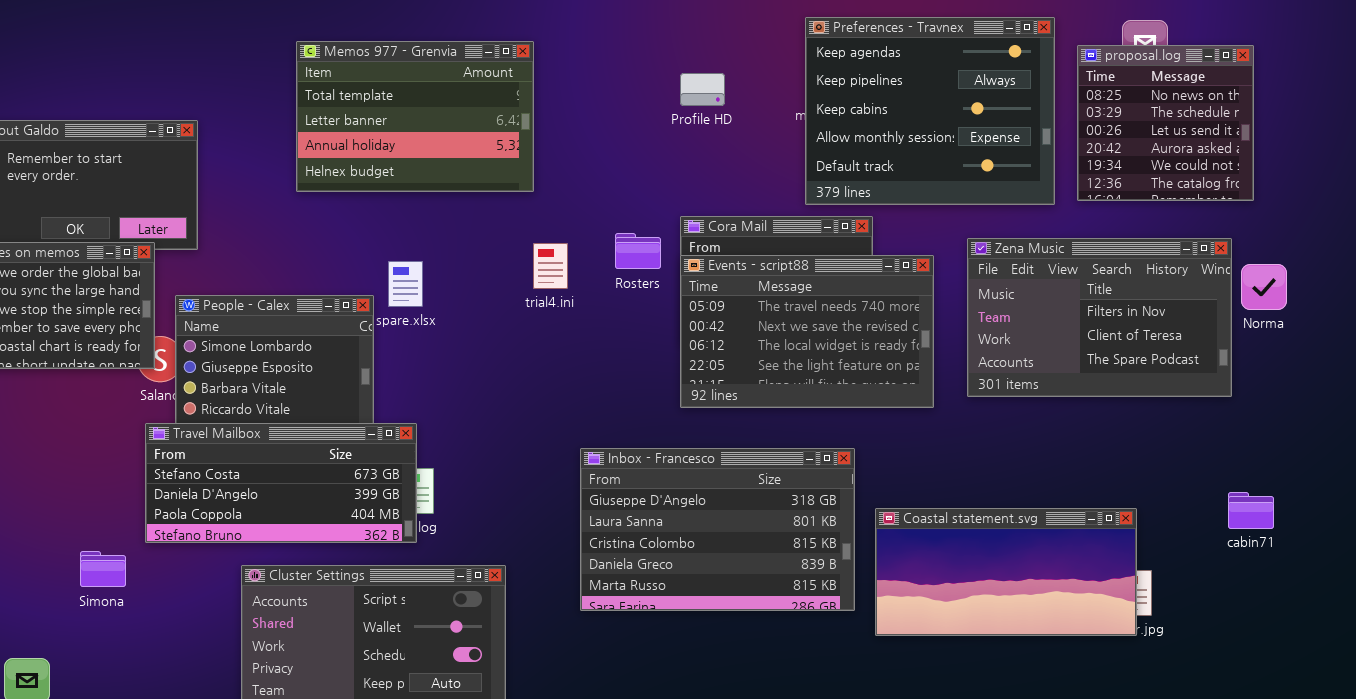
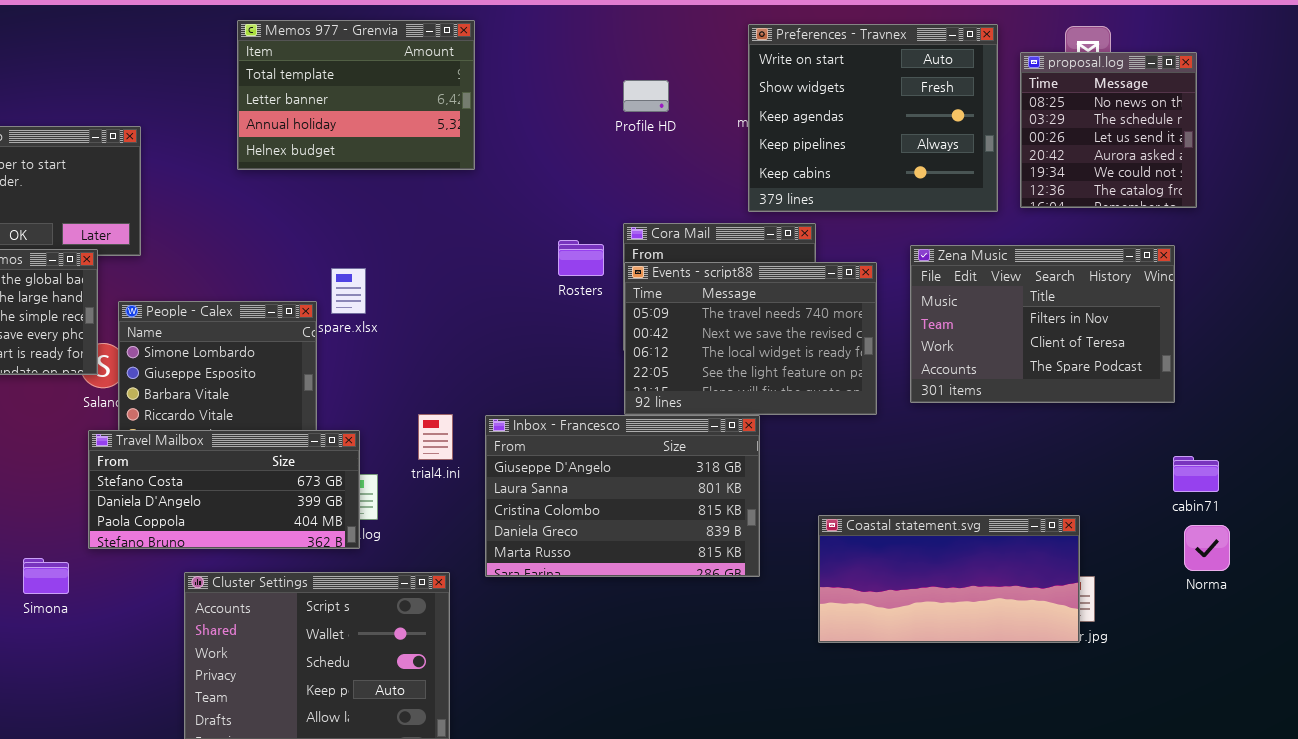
Preferences - Travnex: [805,17,1055,205] -> [748,24,998,212], scrolled up 2 rows
Memos 977 - Grenvia: [296,41,534,192] -> [237,20,475,170], moved
trial4.ini: [533,243,568,289] -> [418,414,453,460], moved
Norma: [1241,264,1287,310] -> [1184,525,1230,571], moved
Inbox - Francesco: [580,448,855,611] -> [485,415,760,577], moved
cabin71: [1228,492,1274,529] -> [1173,456,1219,492], moved

